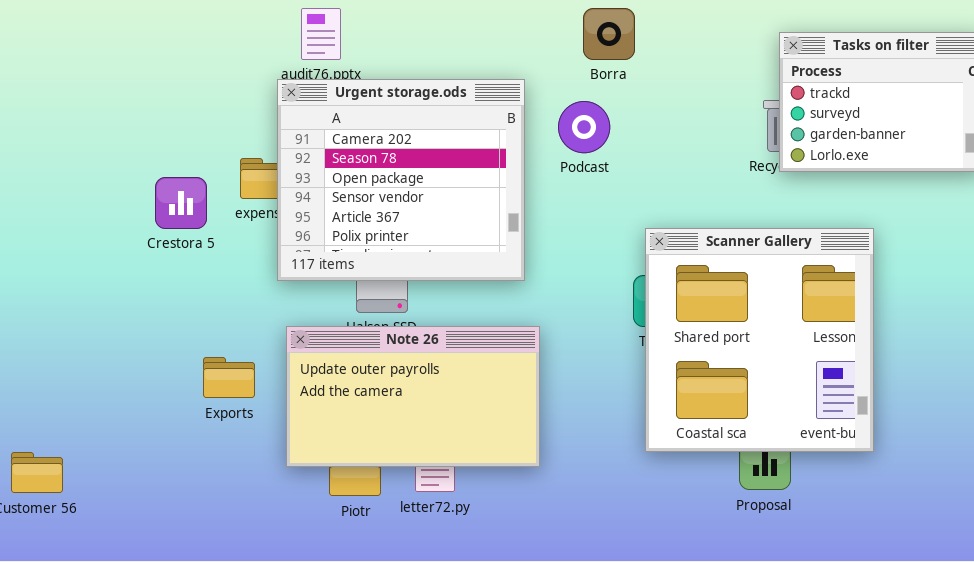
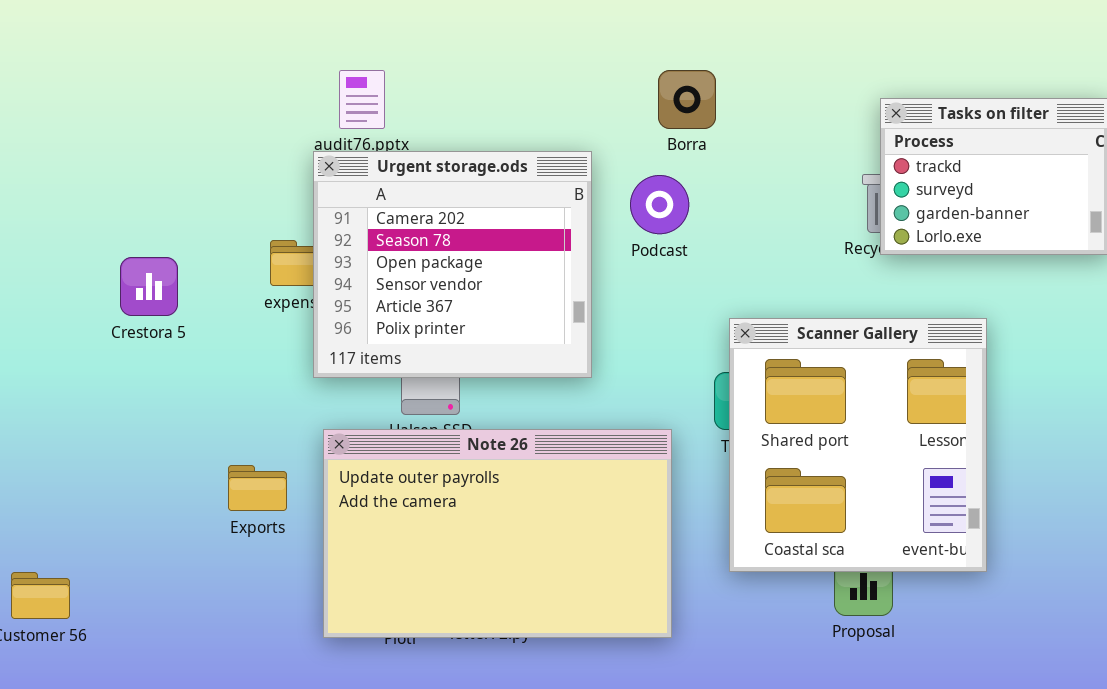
Crestora 5: [155,177,207,229] -> [120,257,178,316], moved
Note 26: [286,326,540,467] -> [323,429,672,638], resized

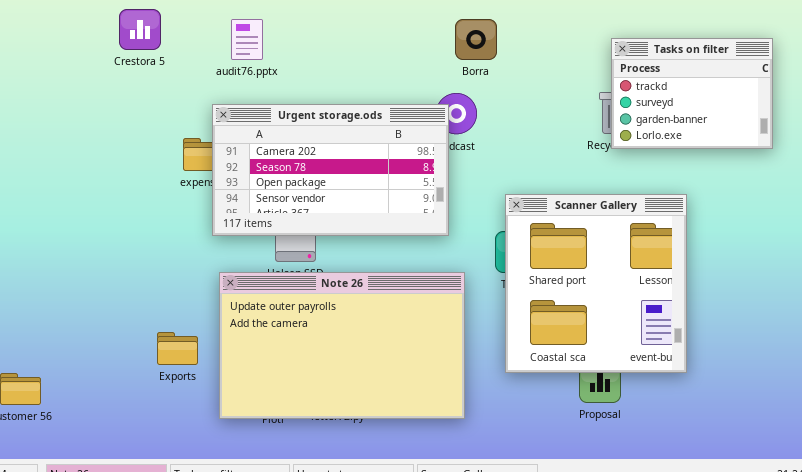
Urgent storage.ods: [313,151,592,378] -> [212,104,449,236], resized
Crestora 5: [120,257,178,316] -> [119,9,161,50], moved
Exports: [228,465,287,511] -> [157,332,198,365], moved

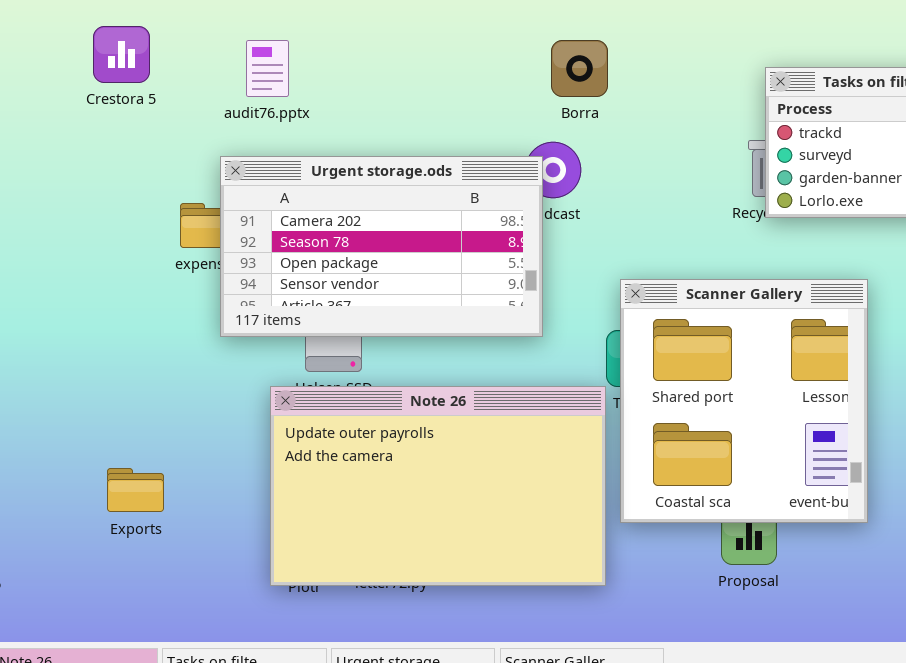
Note 26: [219,272,465,419] -> [270,386,606,586], moved
Exports: [157,332,198,365] -> [107,468,164,512], moved

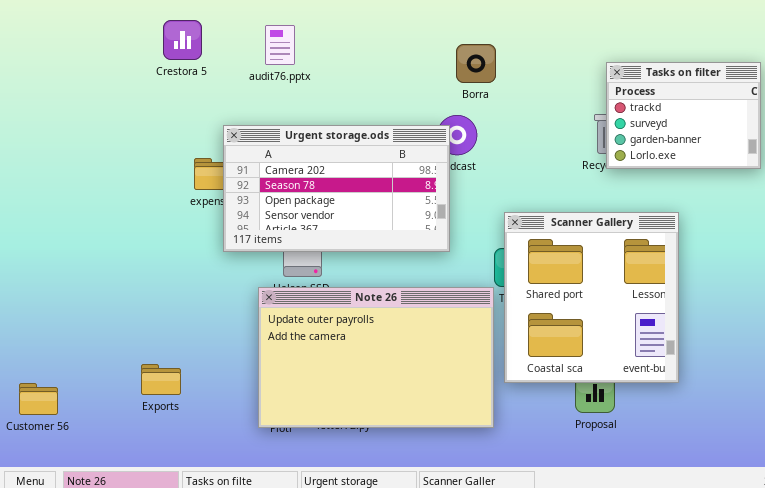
Crestora 5: [93,26,150,83] -> [163,20,202,60], moved
audit76.pptx: [246,40,289,97] -> [265,25,295,65], moved
Exports: [107,468,164,512] -> [141,364,181,395], moved

